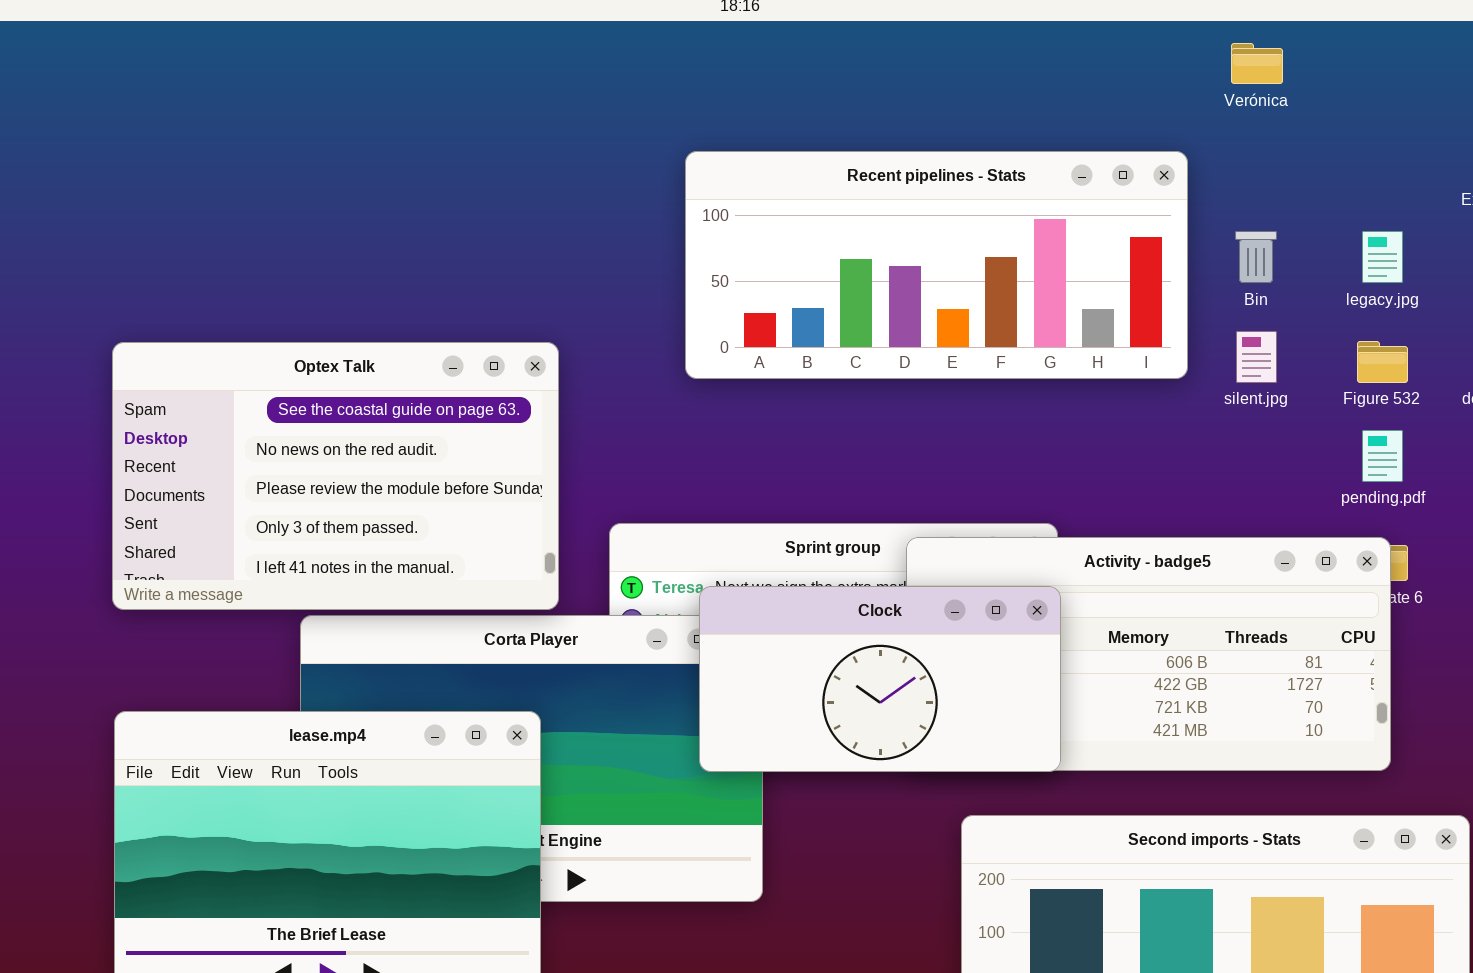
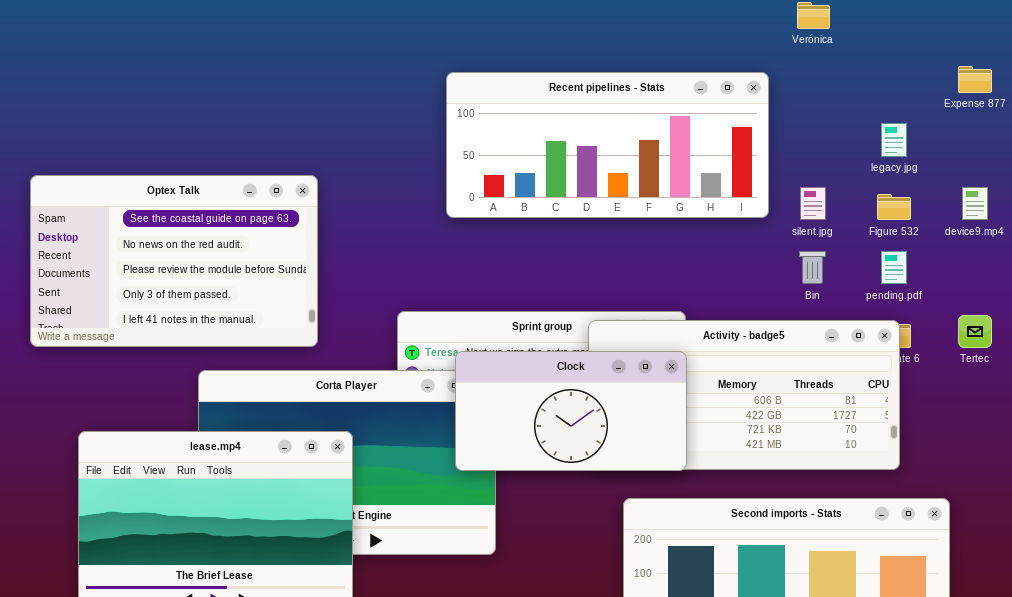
Bin: [1235,231,1277,283] -> [799,251,826,284], moved
Optex Talk: [112,342,559,610] -> [30,175,318,347], moved

